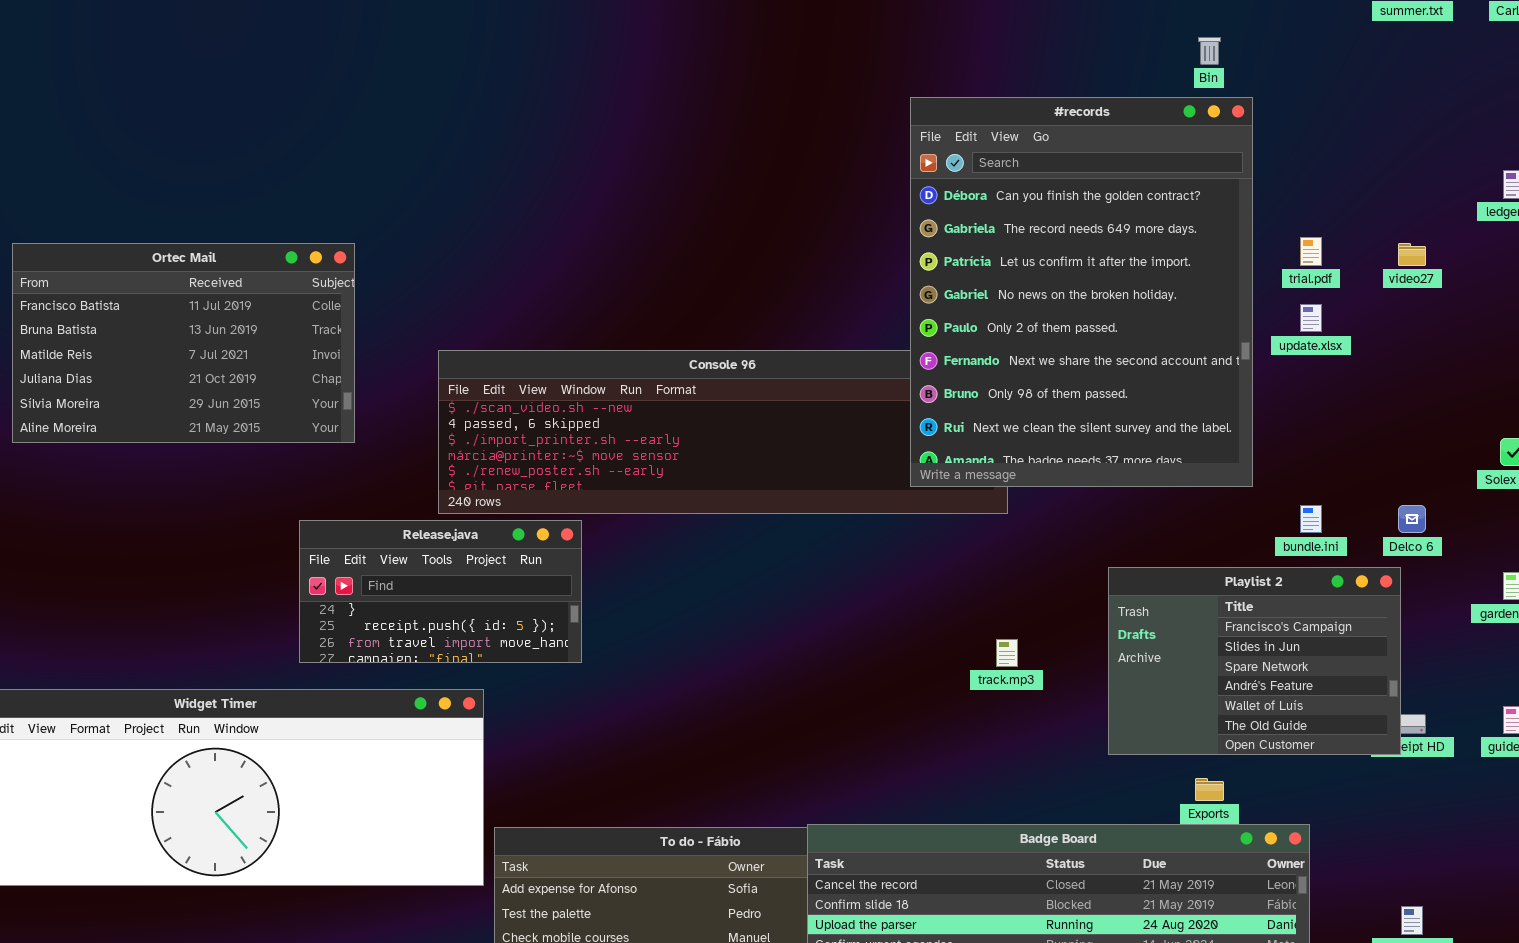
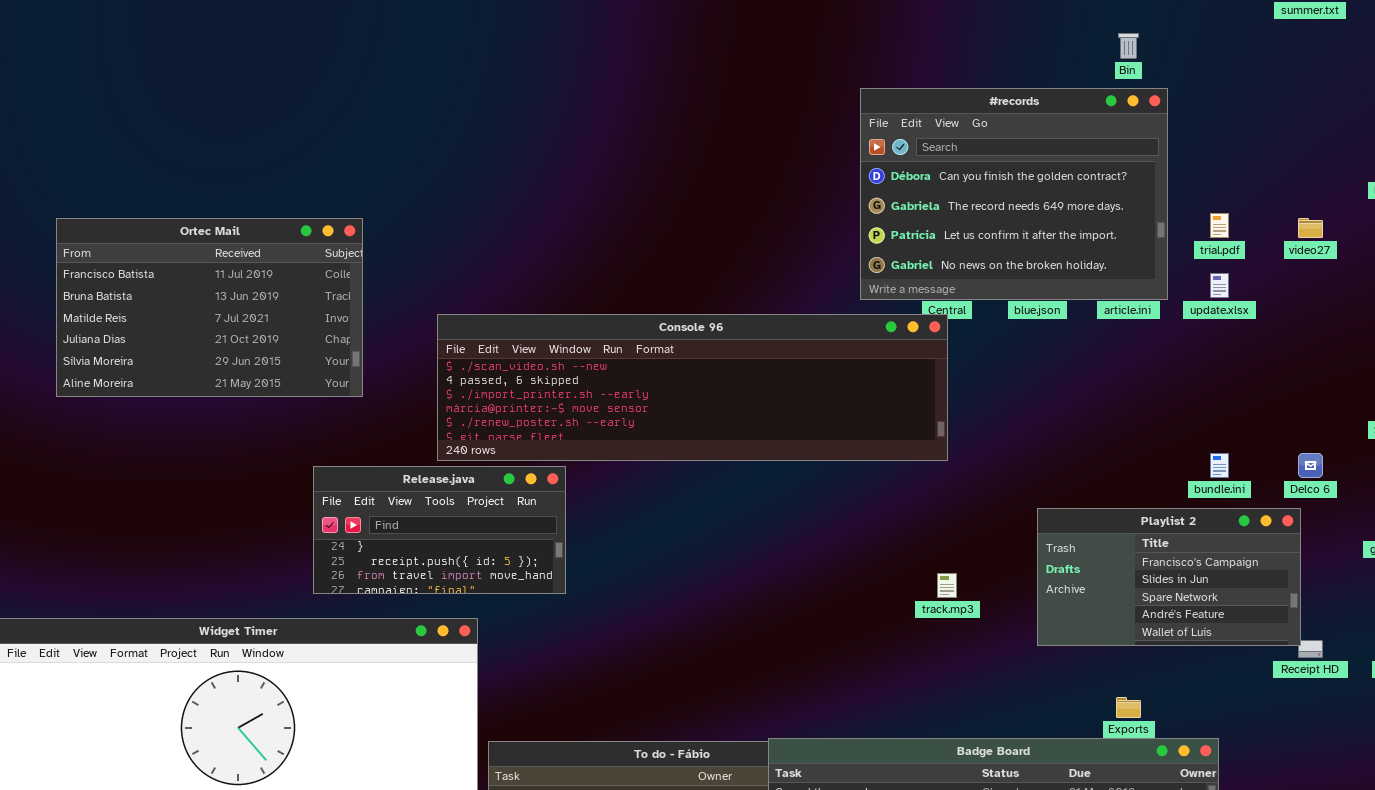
#records: [910,97,1253,487] -> [860,88,1168,300], resized
Playlist 2: [1108,567,1401,755] -> [1037,508,1301,646], resized

